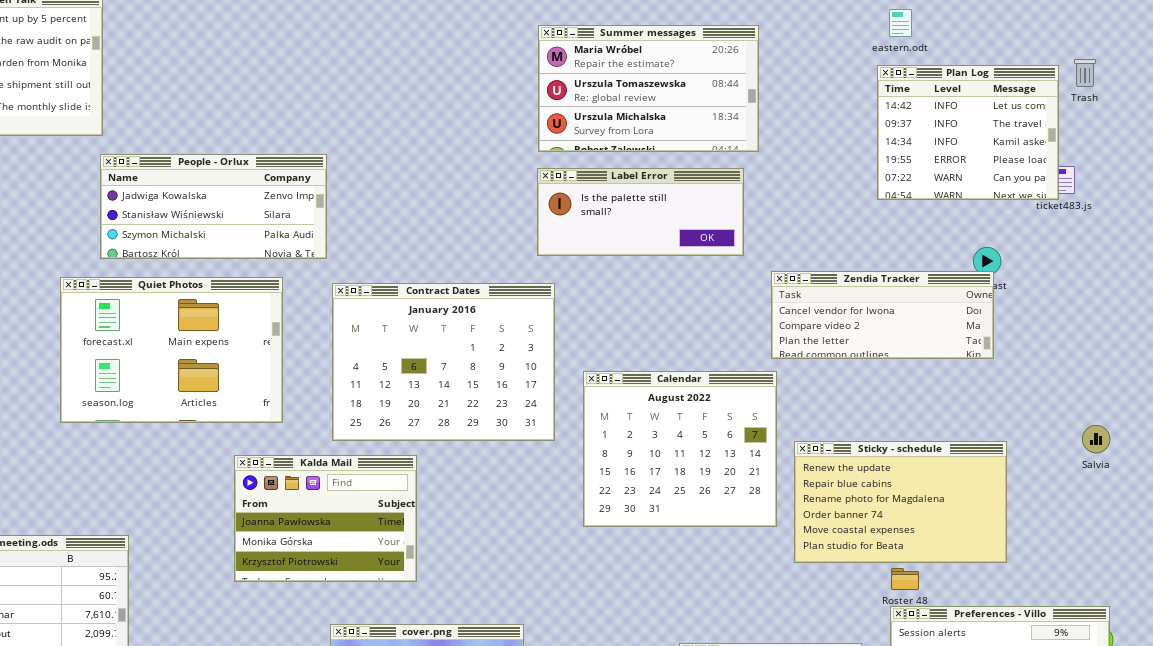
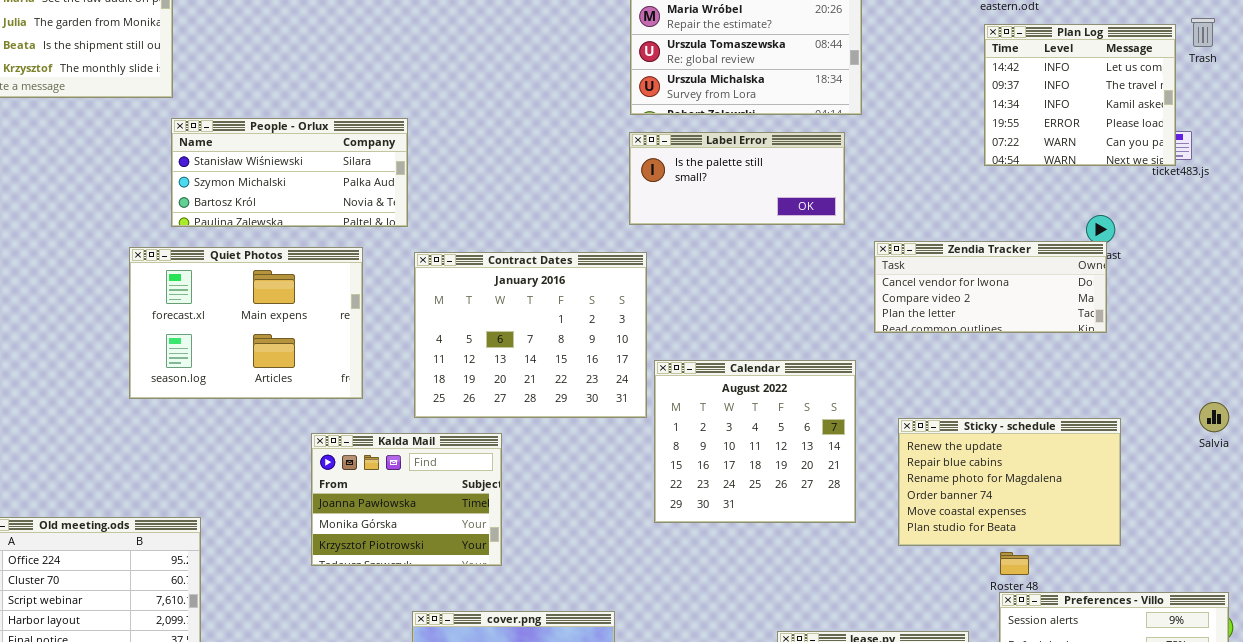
People - Orlux: [100,154,327,259] -> [171,118,408,227], scrolled down 1 row
Calendar: [583,371,777,527] -> [654,360,856,523], moved

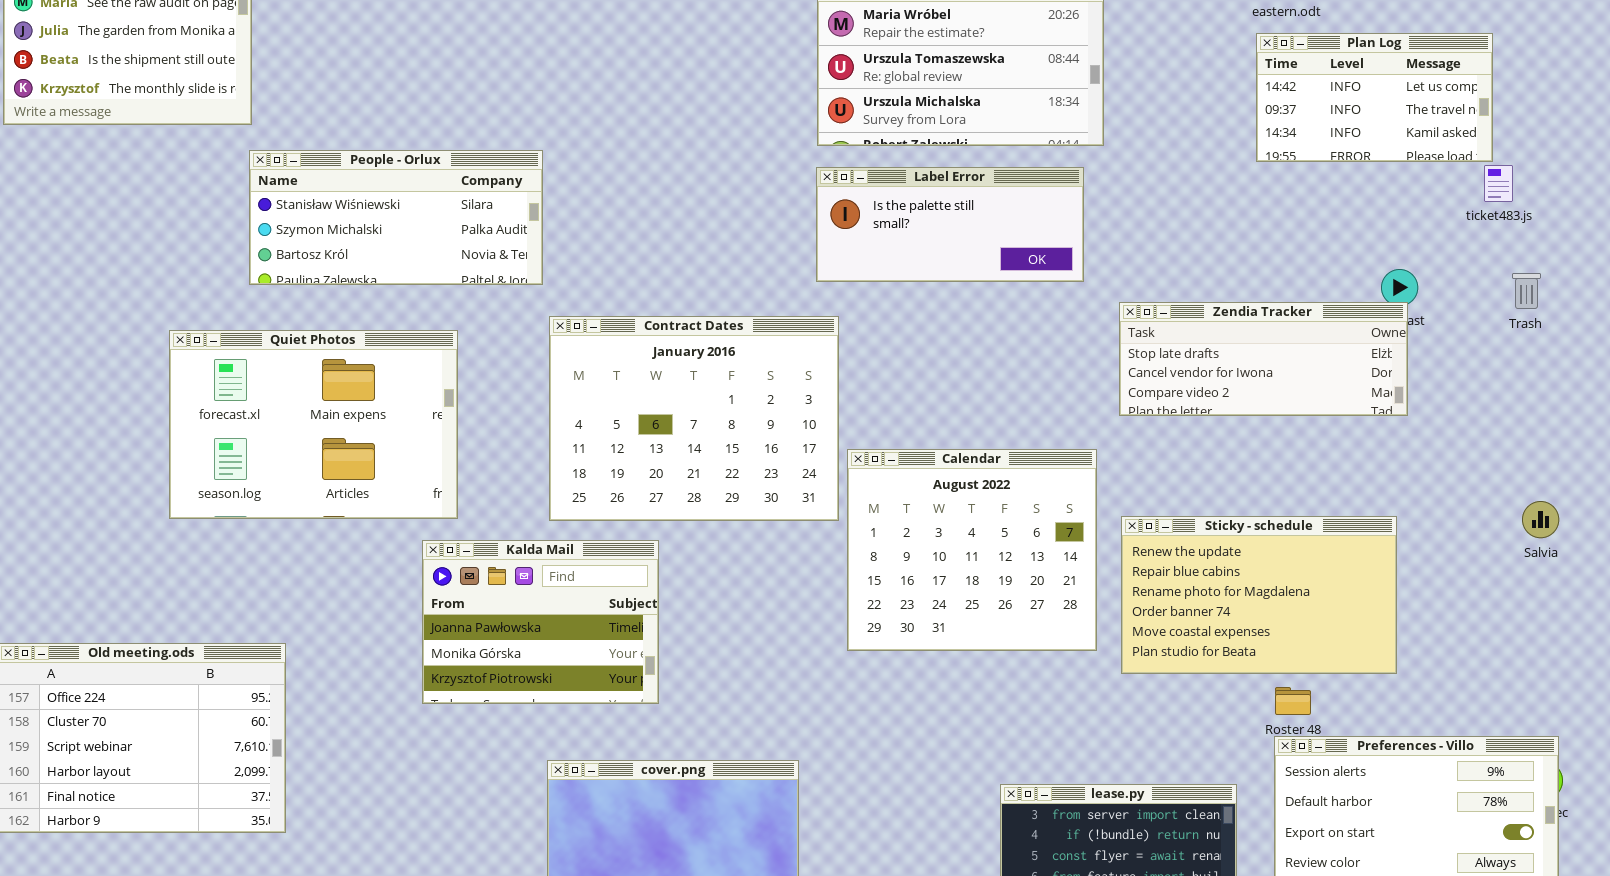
Trash: [1191,18,1215,47] -> [1512,273,1541,309], moved
Plan Log: [984,24,1176,166] -> [1256,33,1493,162], resized
Zendia Tracker: [874,241,1107,333] -> [1119,302,1408,416], scrolled up 1 row
Quiet Photos: [129,247,363,399] -> [169,330,458,519], moved
Sticky - schedule: [898,418,1121,546] -> [1121,516,1397,674], moved

